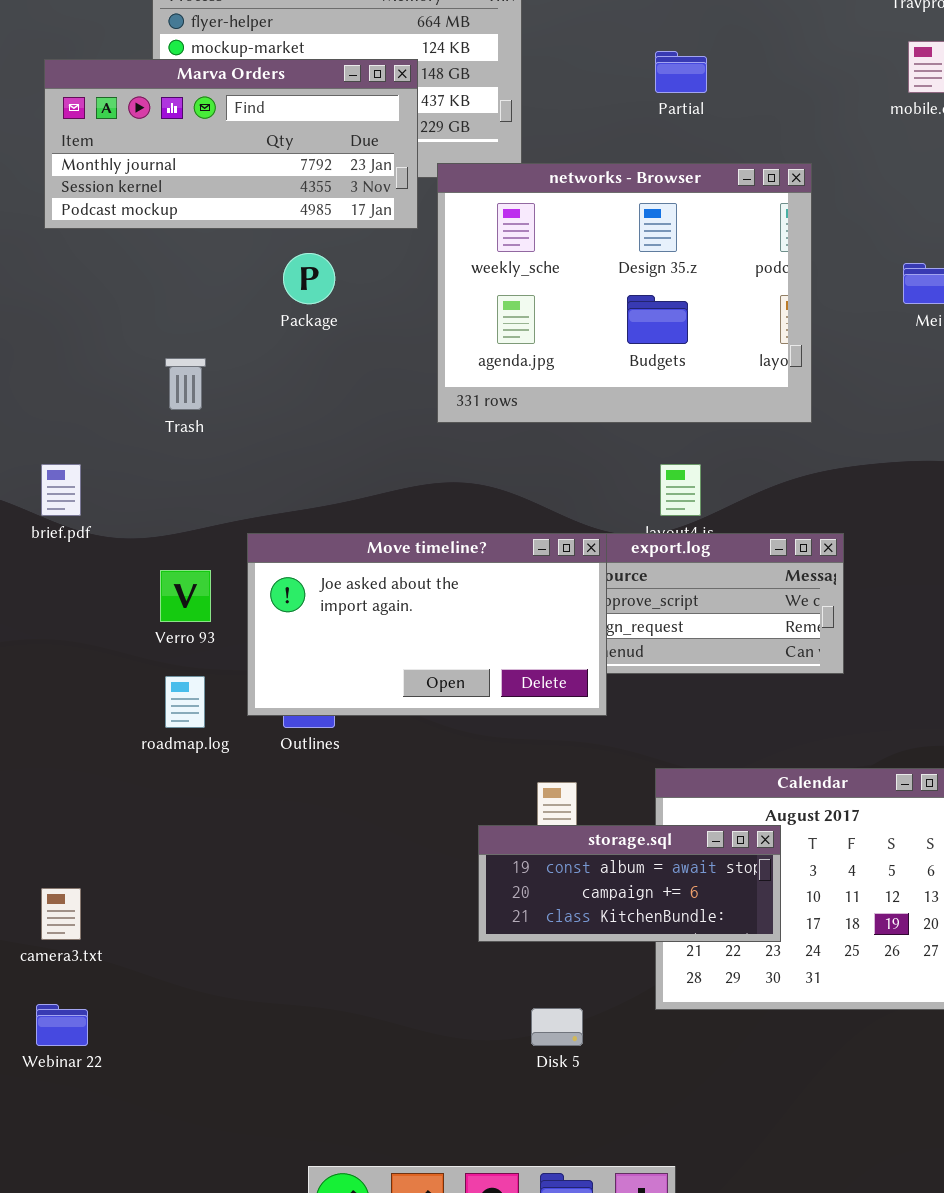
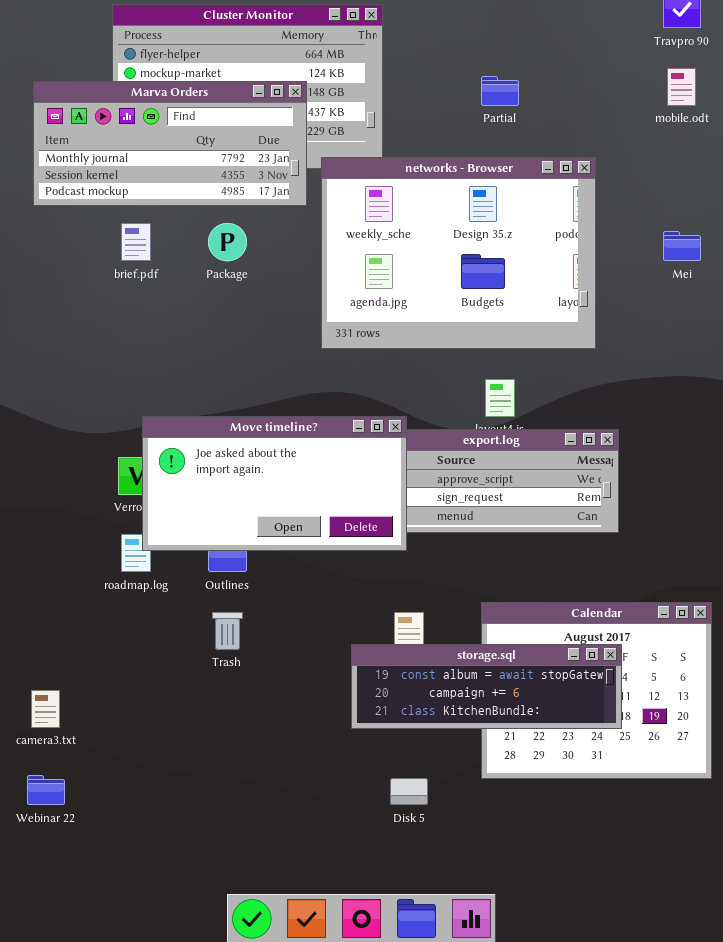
Trash: [165,358,206,410] -> [212,612,243,650], moved
brief.pdf: [41,464,81,516] -> [121,223,151,261], moved
Move timeline?: [247,533,607,716] -> [142,416,407,551], moved
storage.sql: [478,825,781,942] -> [351,644,622,729], resized

